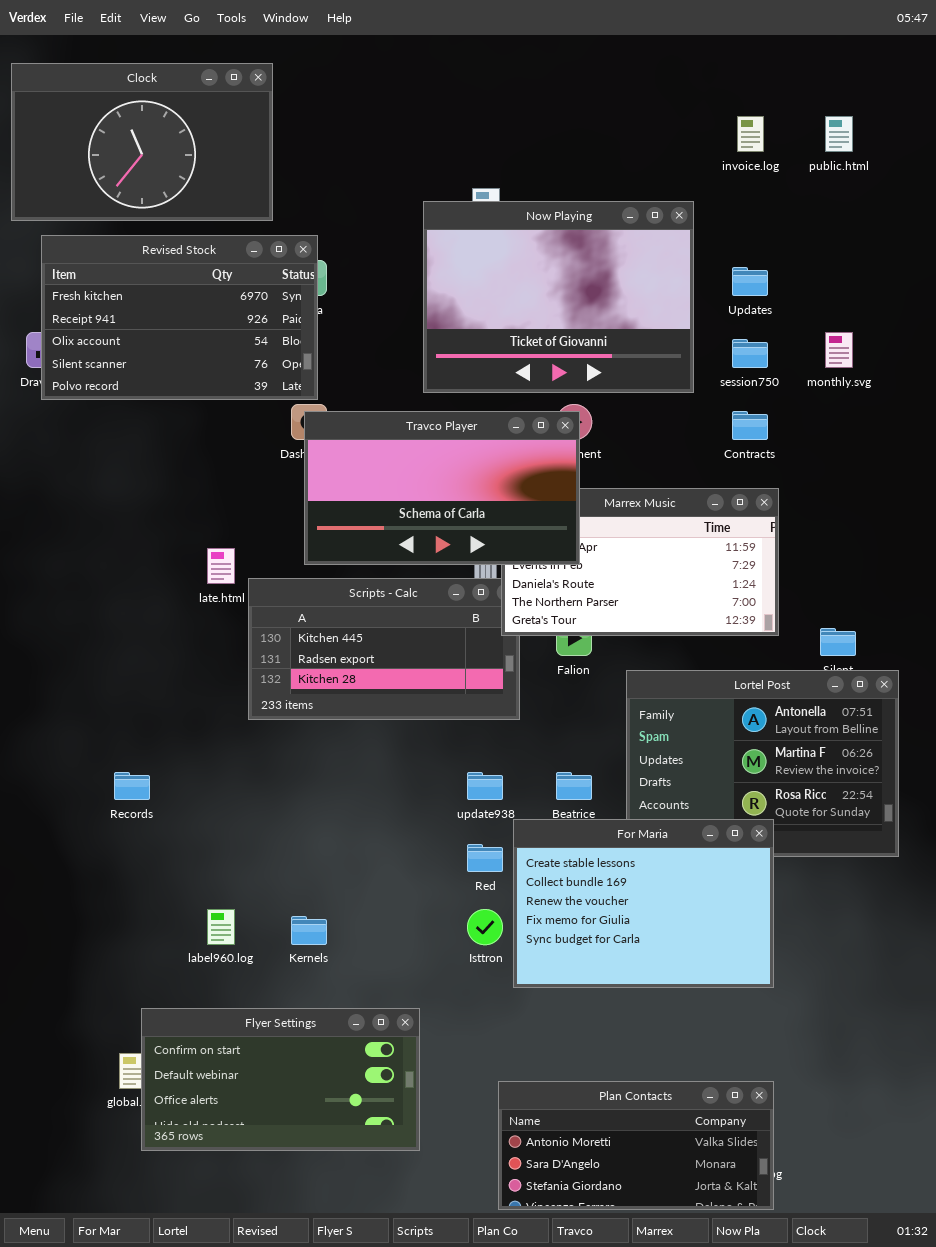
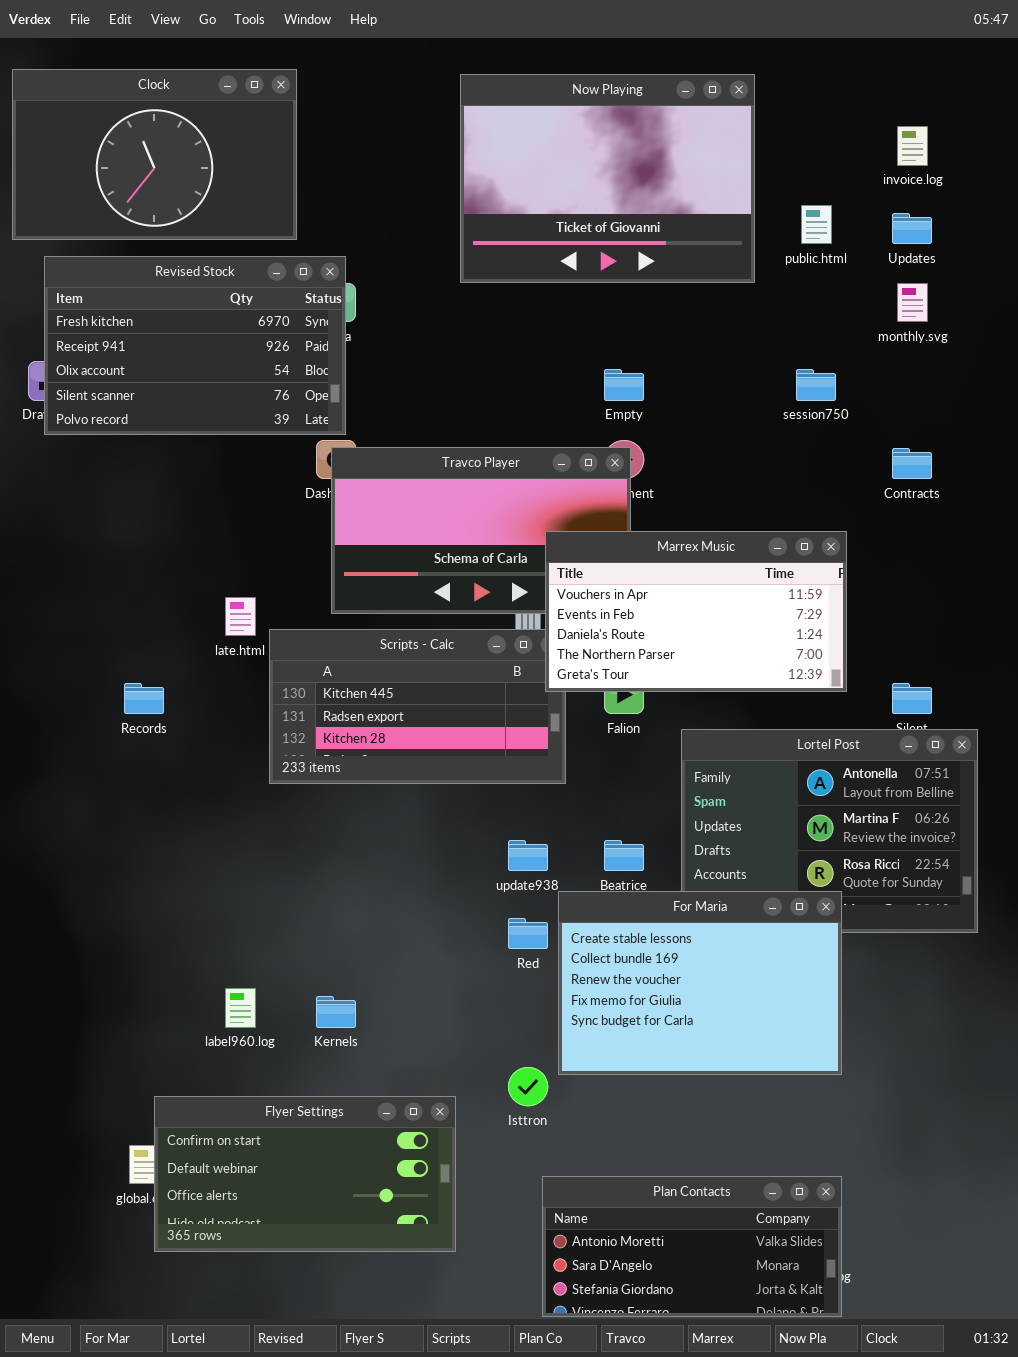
invoice.log: [737,116,764,152] -> [897,126,928,166], moved
public.html: [825,116,853,152] -> [801,205,832,244], moved
Now Playing: [423,201,694,393] -> [460,74,755,283], moved
Updates: [732,267,768,296] -> [892,213,932,244], moved
monthly.svg: [825,332,853,368] -> [897,283,928,322], moved
Contracts: [732,411,768,440] -> [892,448,932,479], moved
Marrex Music: [501,488,779,636] -> [545,531,847,692], raised
Records: [114,772,150,800] -> [124,683,164,714], moved
Isttron: [467,909,503,945] -> [508,1067,548,1106], moved

